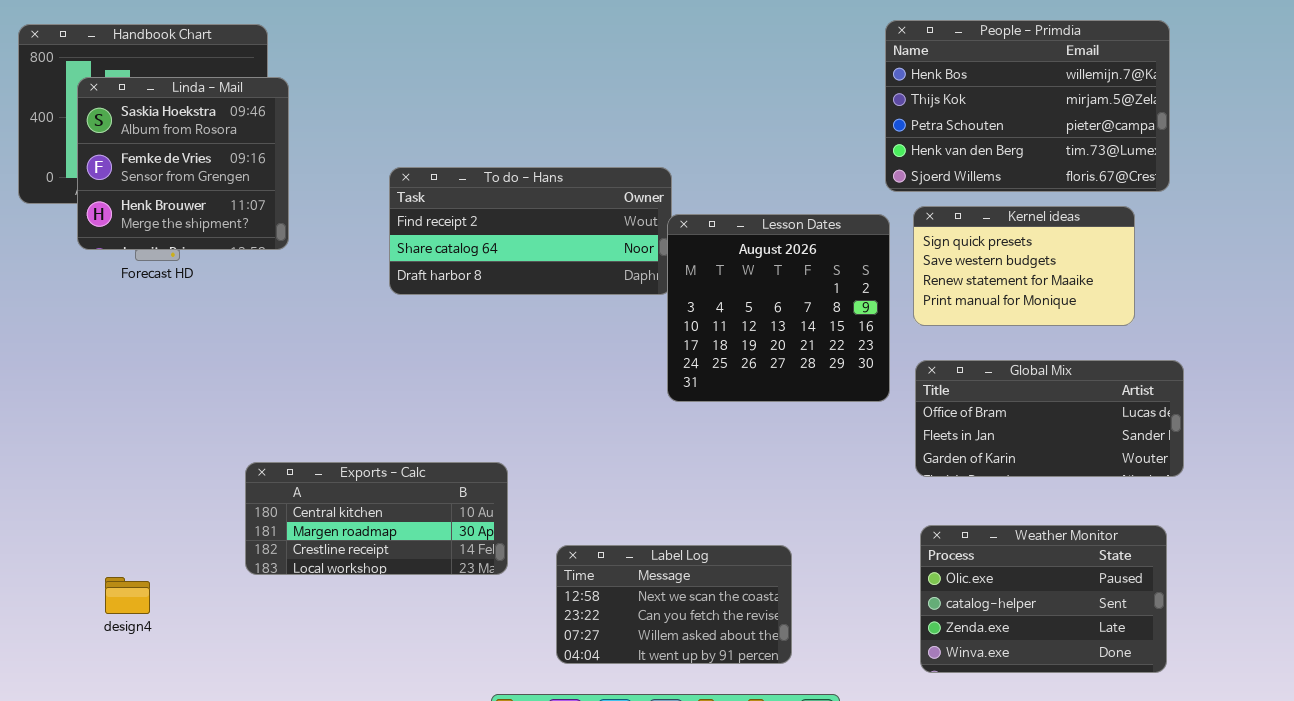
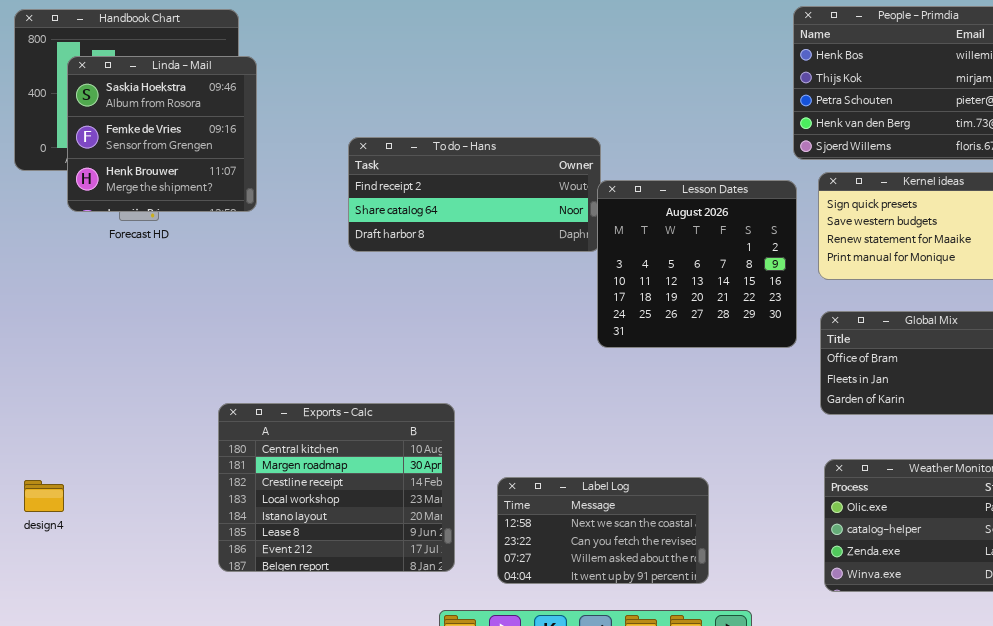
Exports - Calc: [245,462,508,575] -> [218,403,455,572], resized
design4: [105,577,150,614] -> [24,480,64,512], moved

